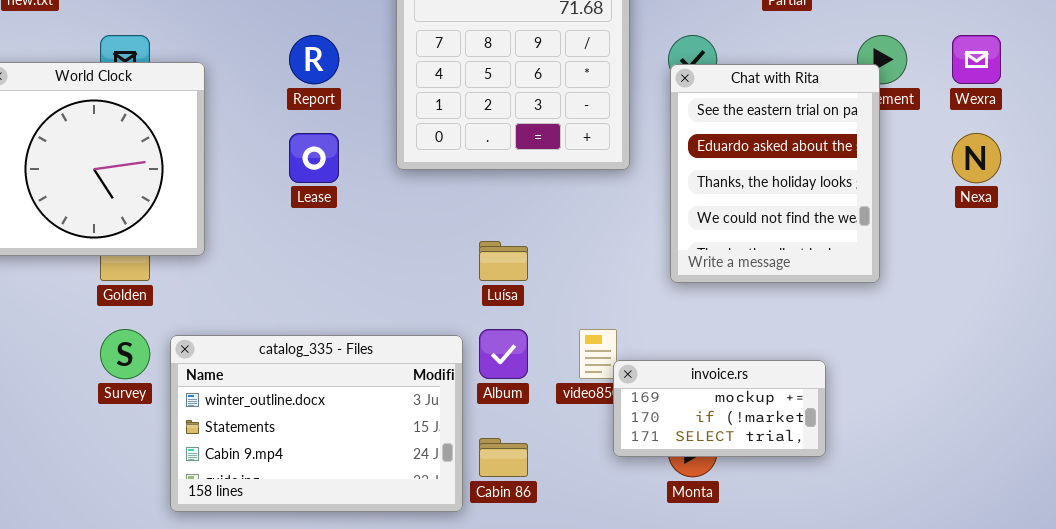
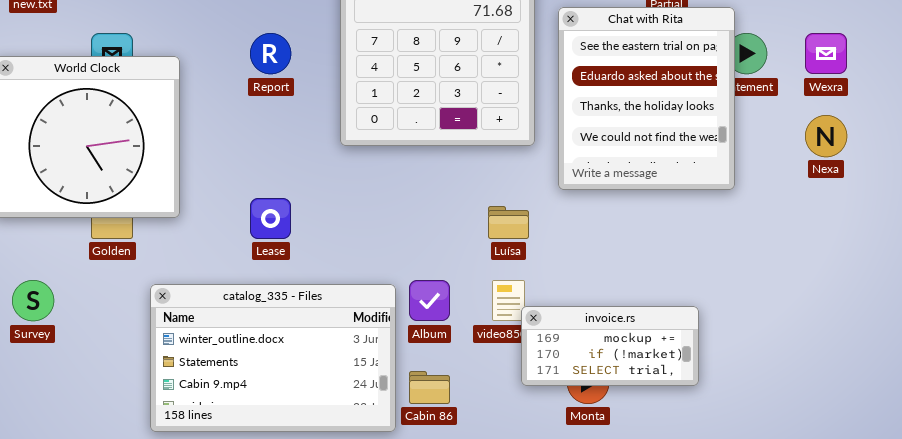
Chat with Rita: [670,64,880,283] -> [558,7,735,190], moved
Lease: [289,133,339,183] -> [250,198,291,239], moved
Luísa: [479,241,528,281] -> [488,206,529,239], moved
Survey: [100,329,150,379] -> [12,280,54,321], moved

